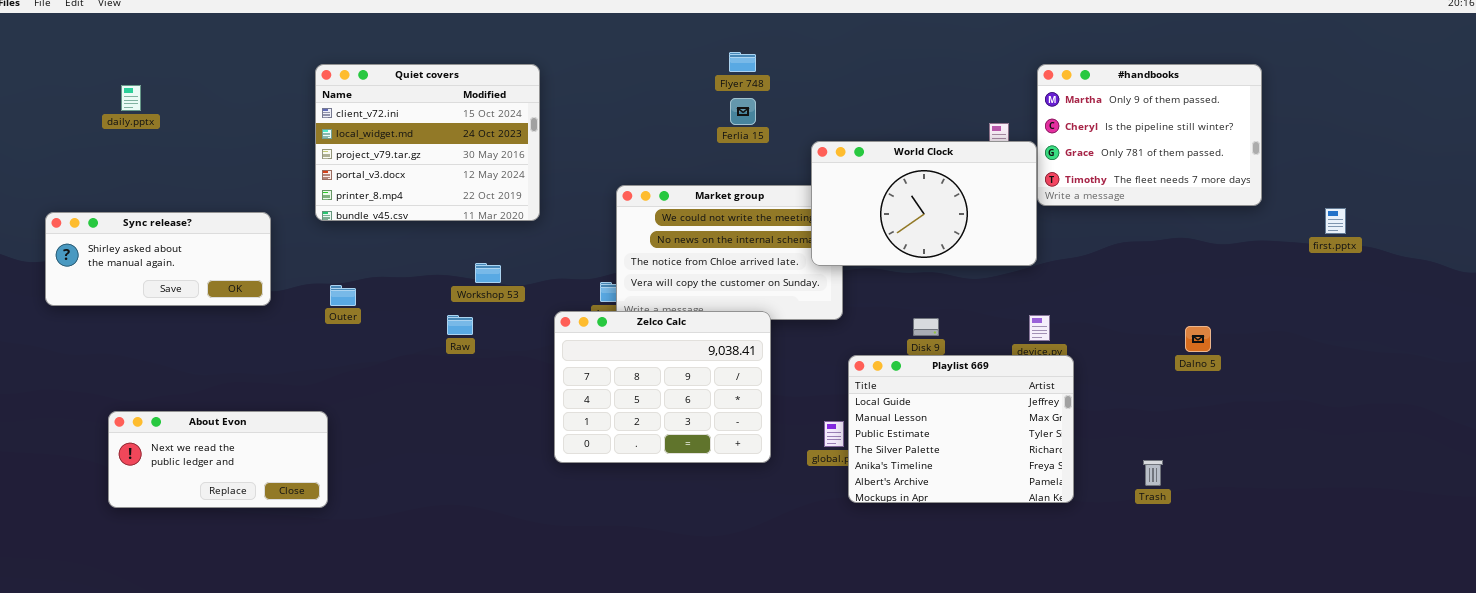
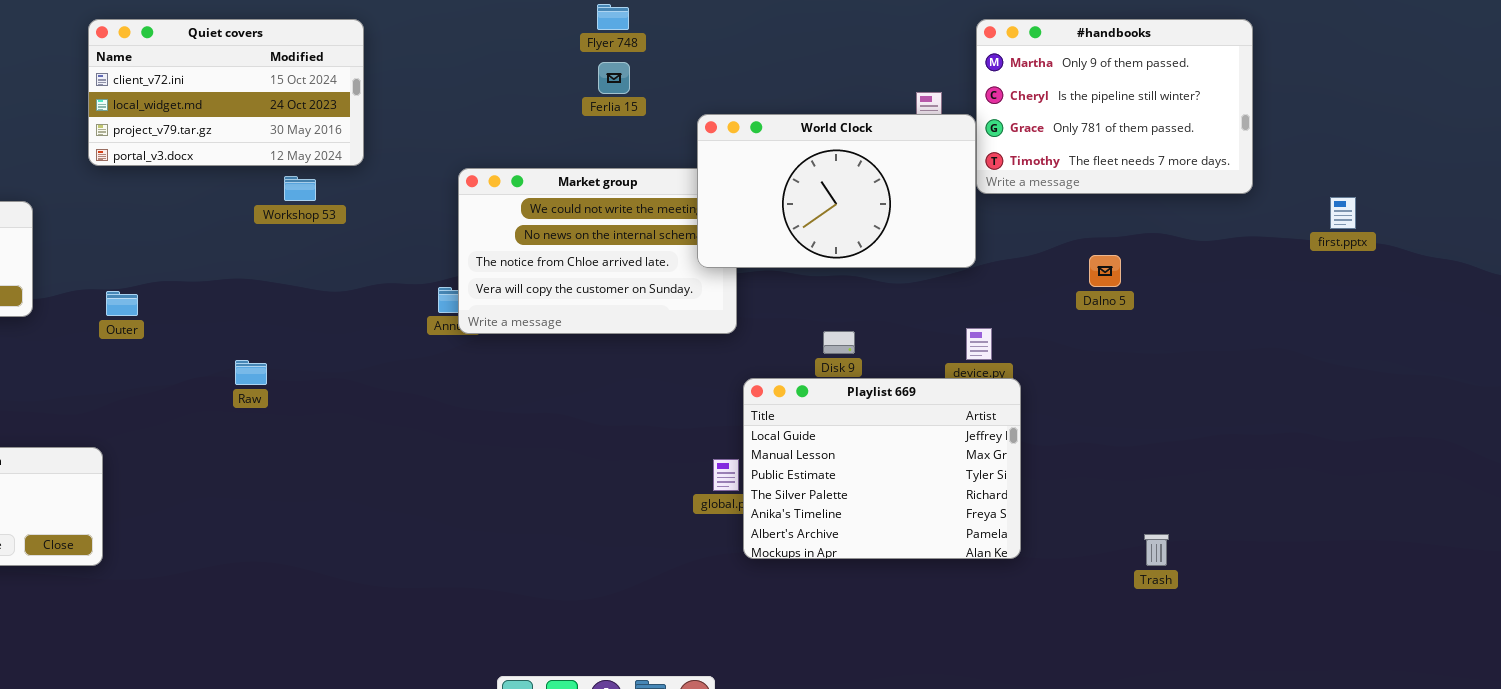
Quiet covers: [315,64,540,221] -> [88,19,364,166], resized
Workshop 53: [475,263,501,283] -> [284,176,316,201], moved
Zelco Calc: [554,311,771,463] -> none, closed
Raw: [447,315,473,335] -> [235,360,267,385], moved
Dalno 5: [1185,326,1211,352] -> [1089,255,1121,287], moved
Trash: [1143,460,1163,486] -> [1144,534,1169,566], moved

